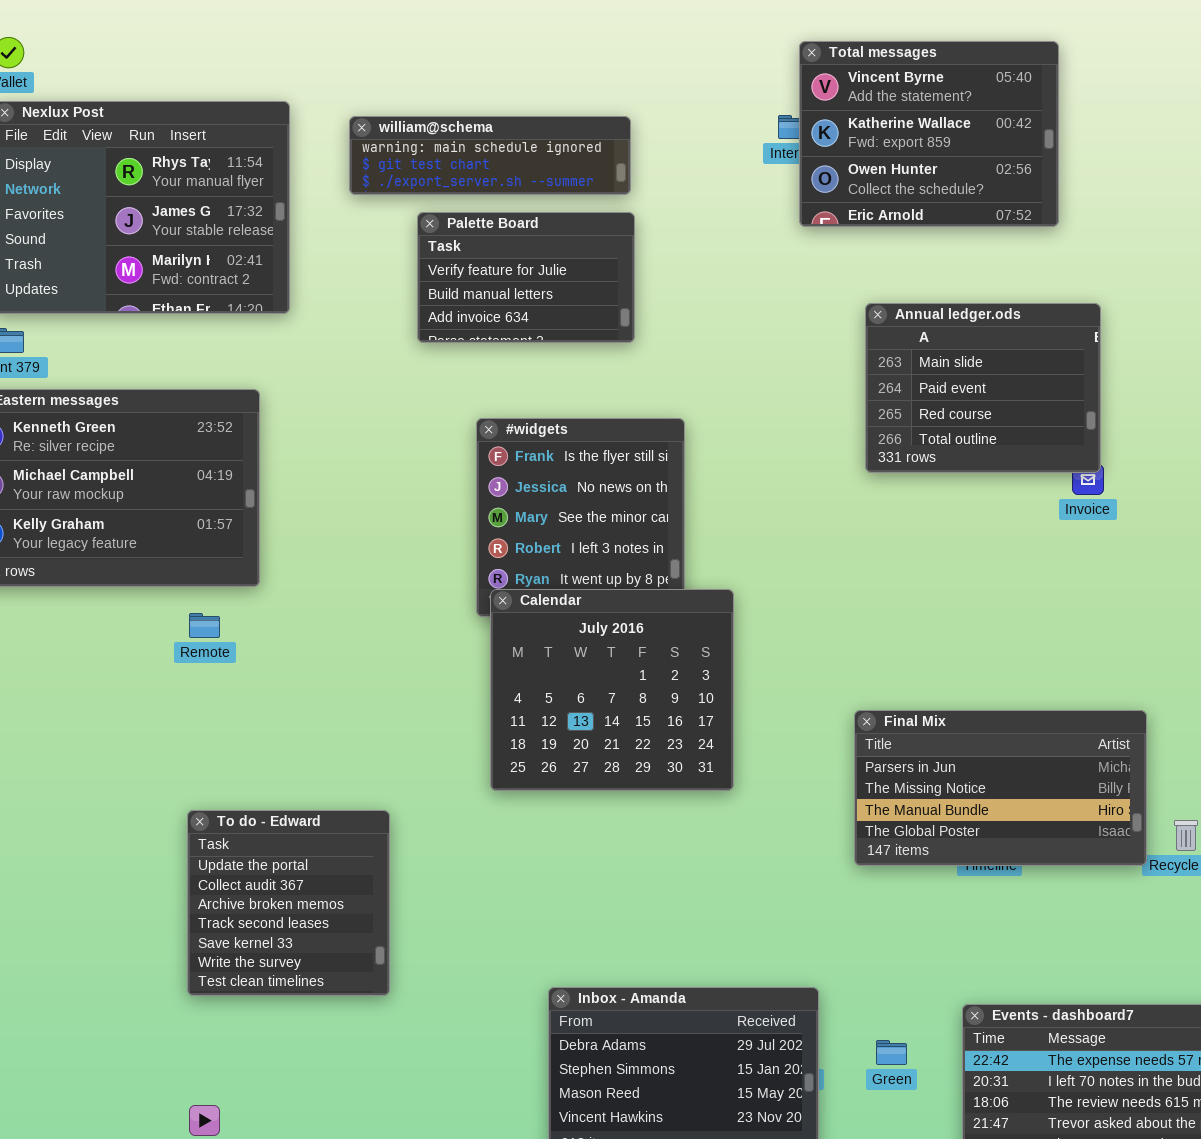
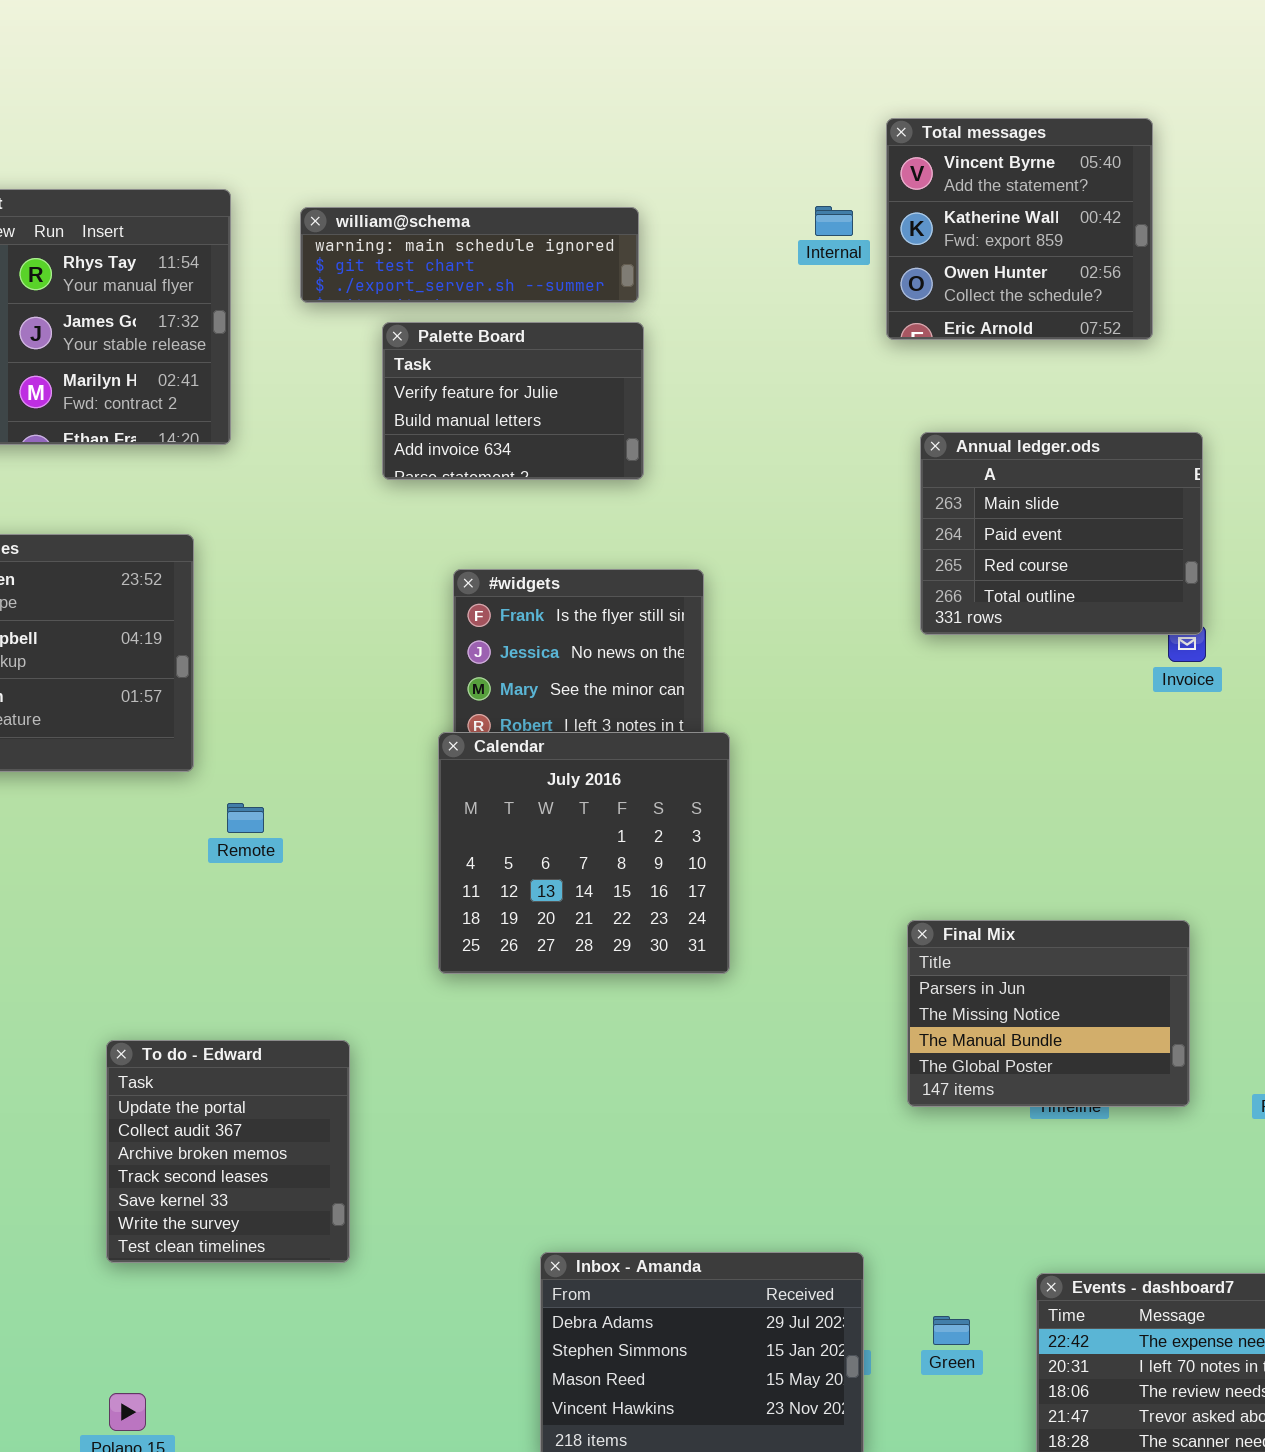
Total messages: [799,41,1059,227] -> [886,118,1153,340], resized
Calendar: [490,589,734,791] -> [438,732,730,974], moved
Remote: [189,613,220,638] -> [227,803,264,833], moved
Final Mix: [854,710,1147,866] -> [907,920,1190,1107], resized

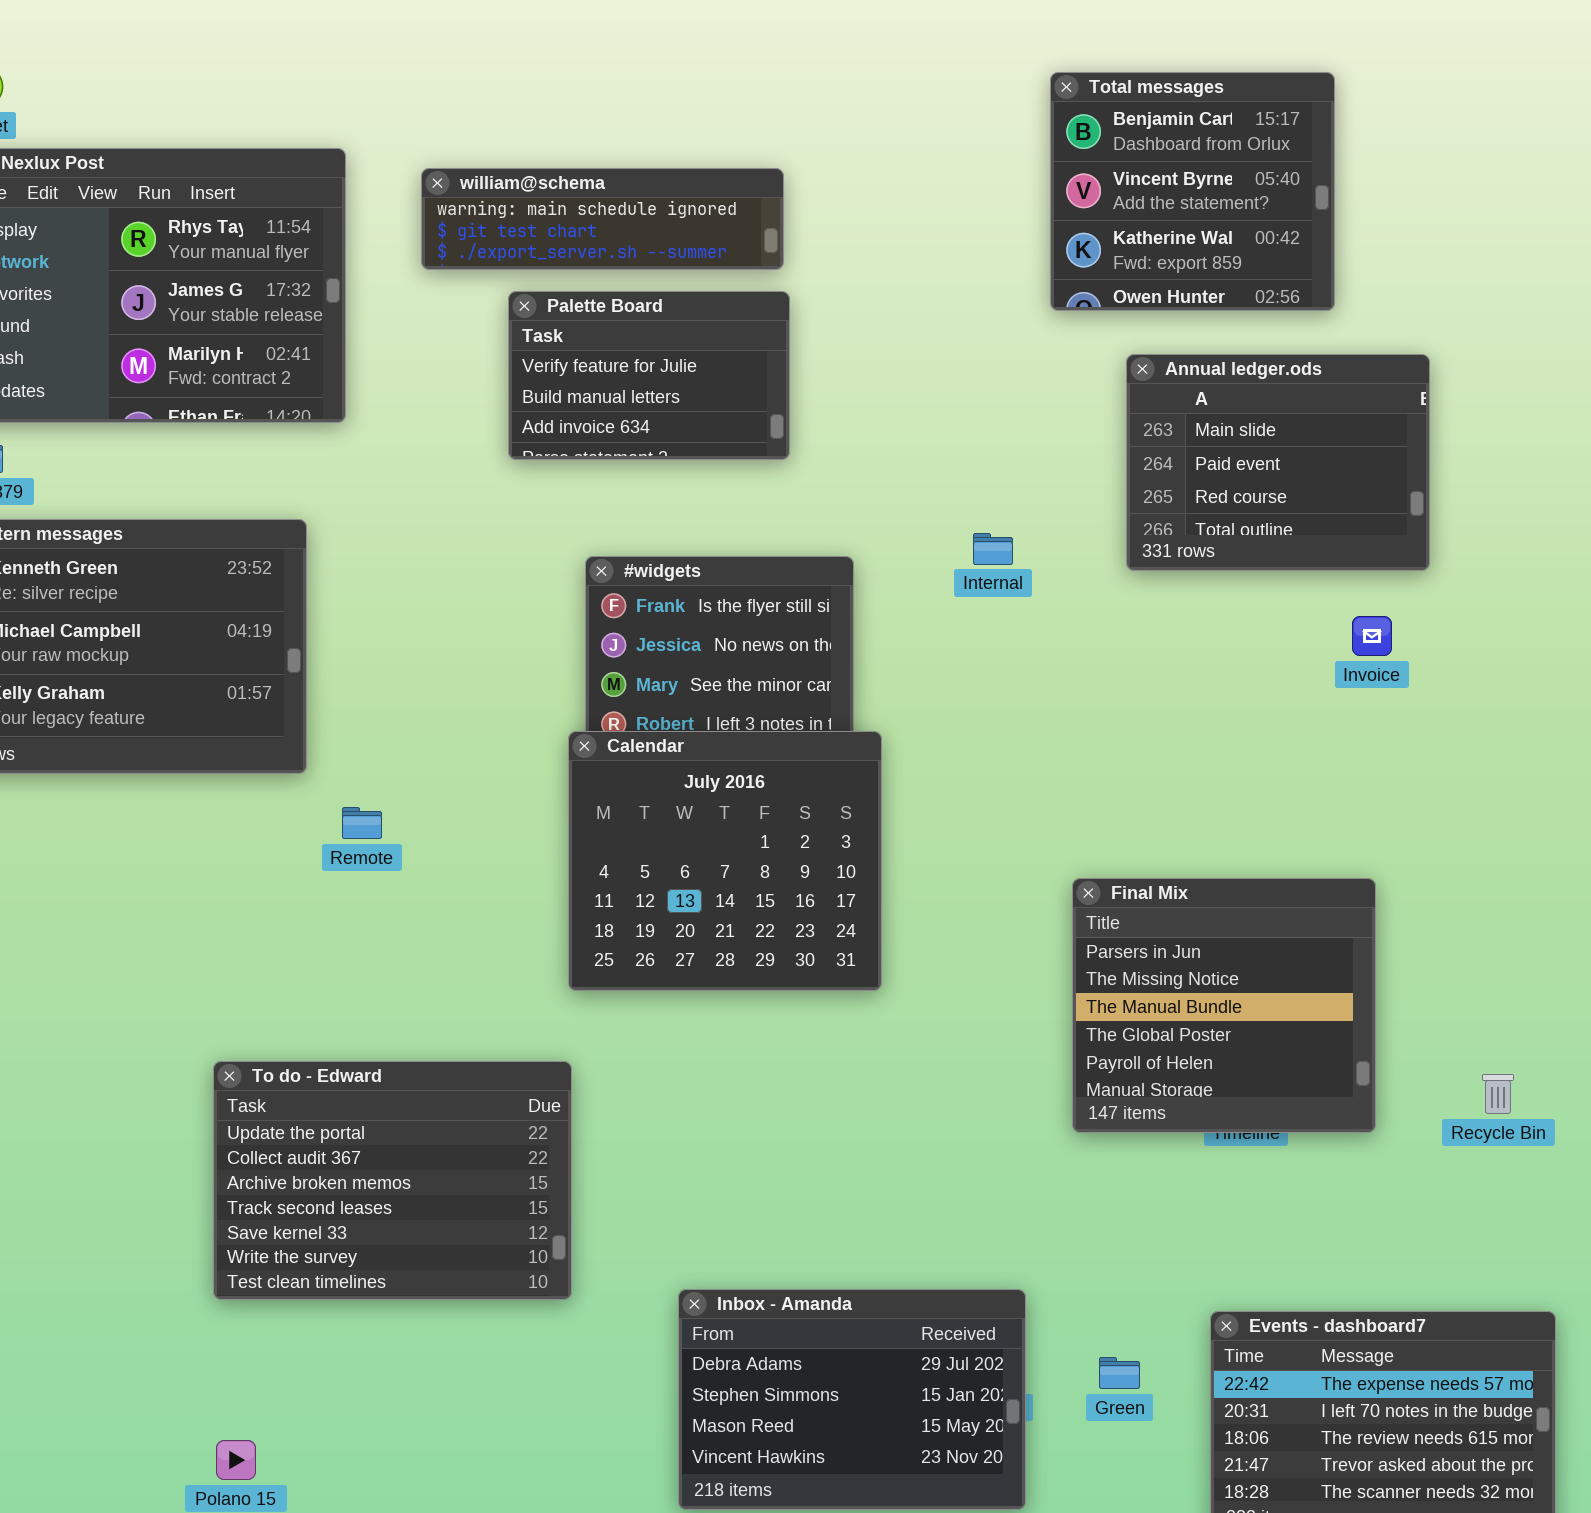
Total messages: [886,118,1153,340] -> [1050,72,1335,311], scrolled up 1 row
Internal: [815,206,853,236] -> [973,533,1013,565], moved
Annual ledger.ods: [920,432,1203,635] -> [1126,354,1430,571], moved
Final Mix: [907,920,1190,1107] -> [1072,878,1376,1133], resized
To do - Edward: [106,1040,350,1263] -> [213,1061,572,1300], resized

